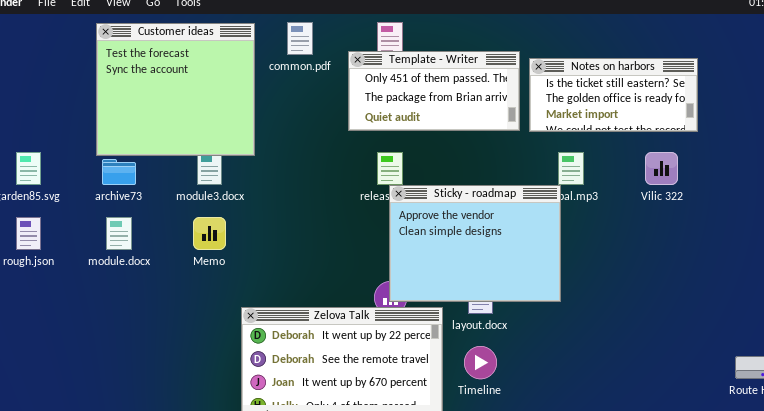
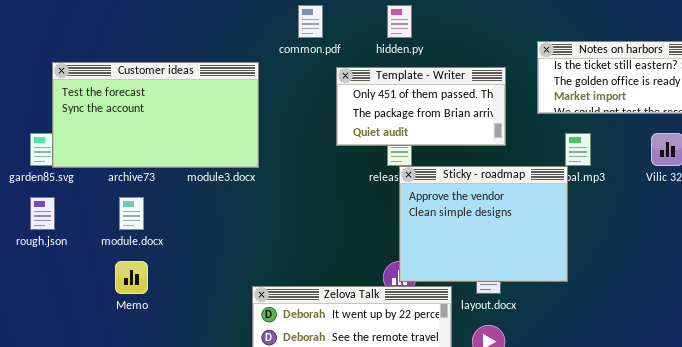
Customer ideas: [96,23,255,156] -> [52,62,259,168], moved, resized
Template - Writer: [348,51,520,131] -> [336,67,506,146], moved
Memo: [193,217,226,250] -> [115,261,148,294], moved

